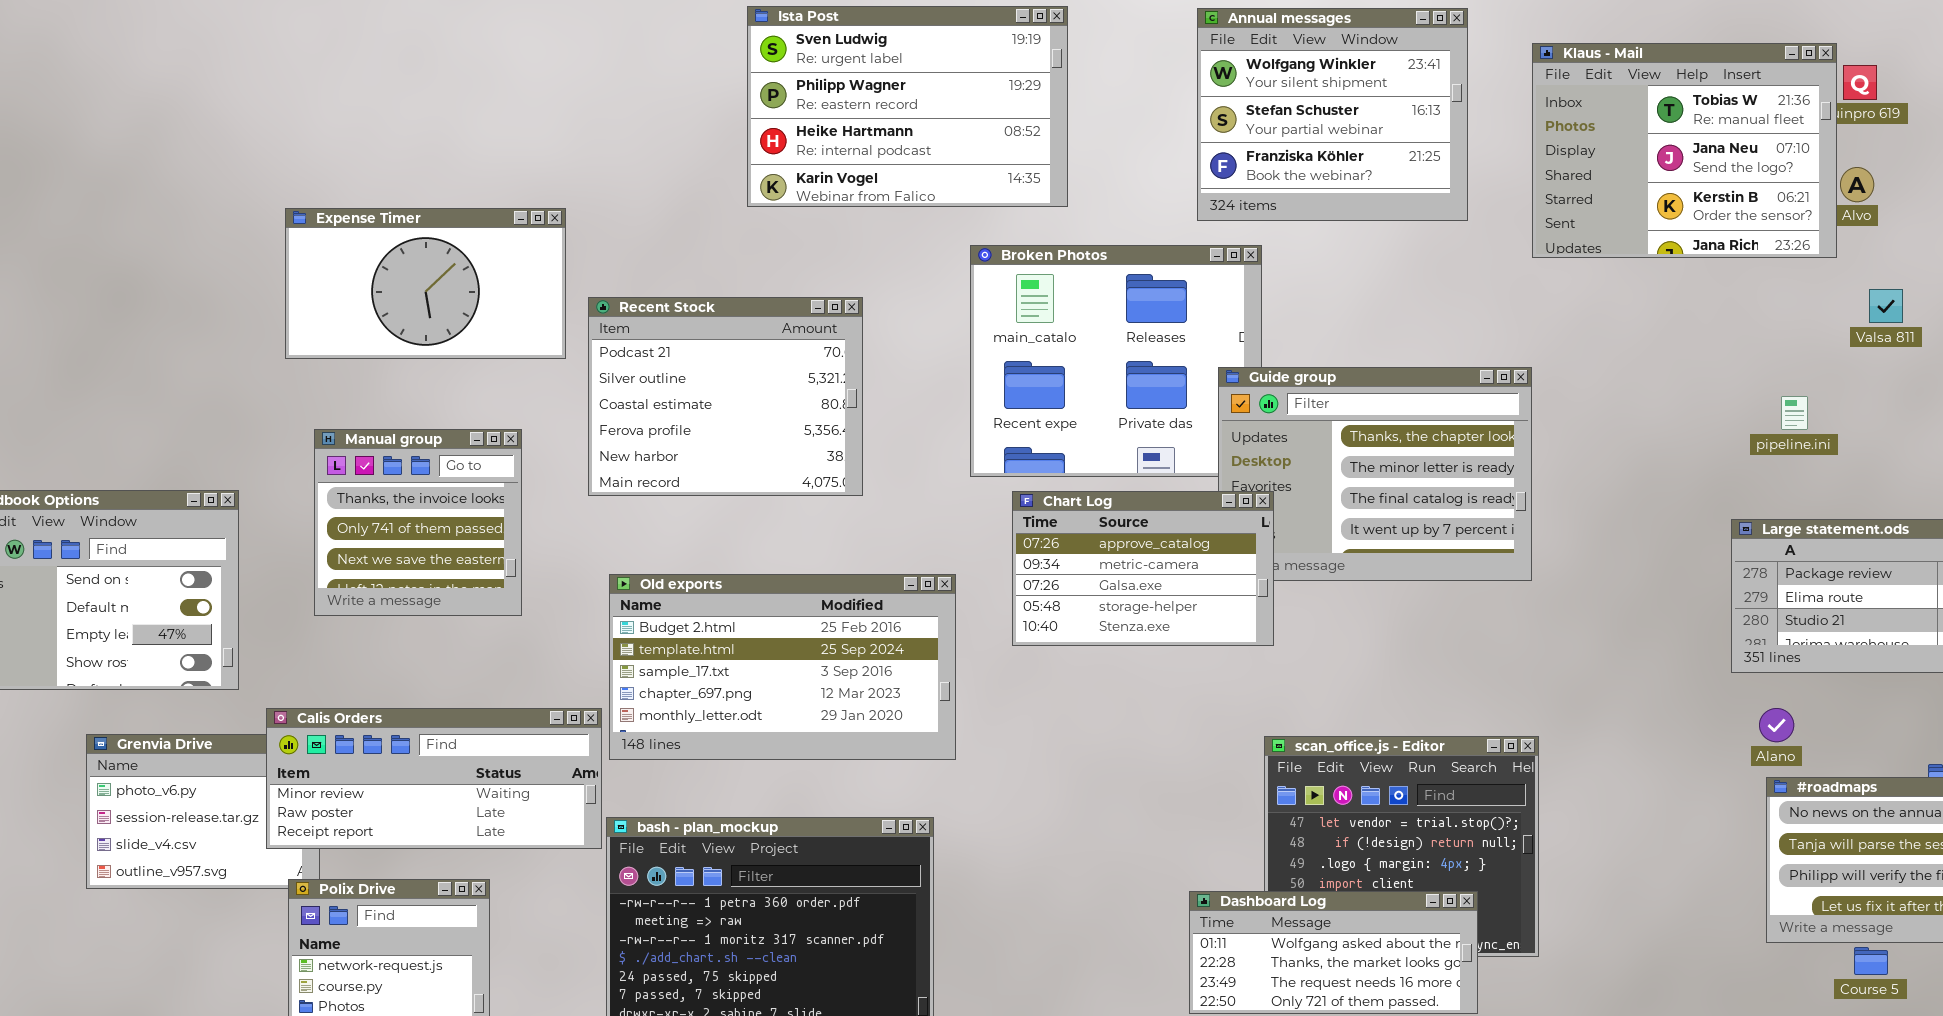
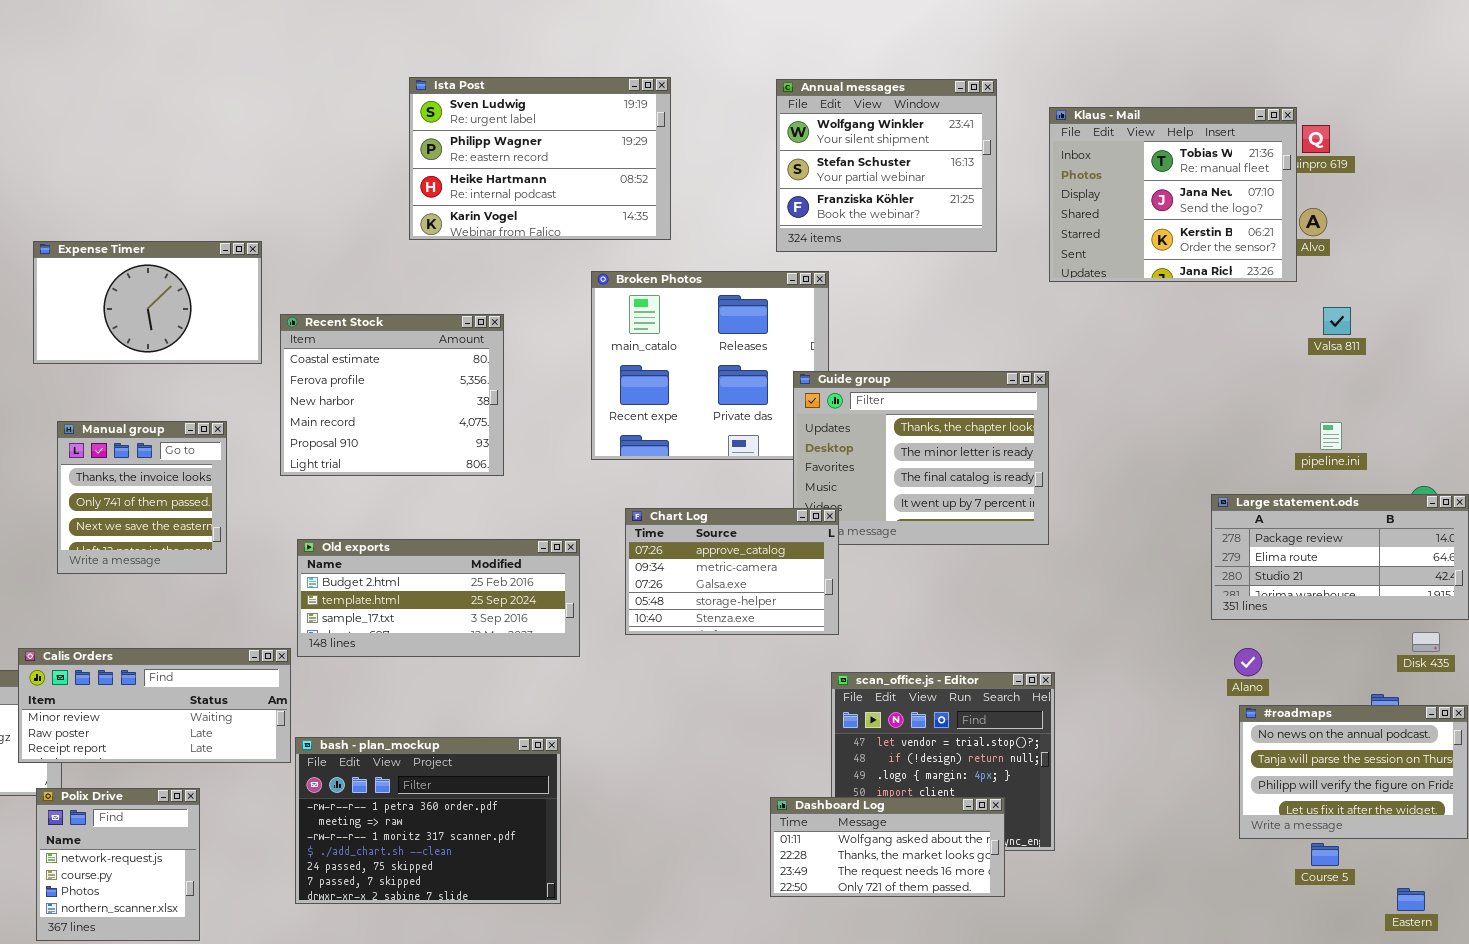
Recent Stock: [588,297,863,496] -> [280,314,504,476], scrolled down 2 rows
pipeline.ini: [1781,396,1808,430] -> [1320,422,1342,450], moved
Chart Log: [1012,491,1274,646] -> [625,508,839,635], moved
Old exports: [609,574,956,760] -> [297,539,580,657], resized

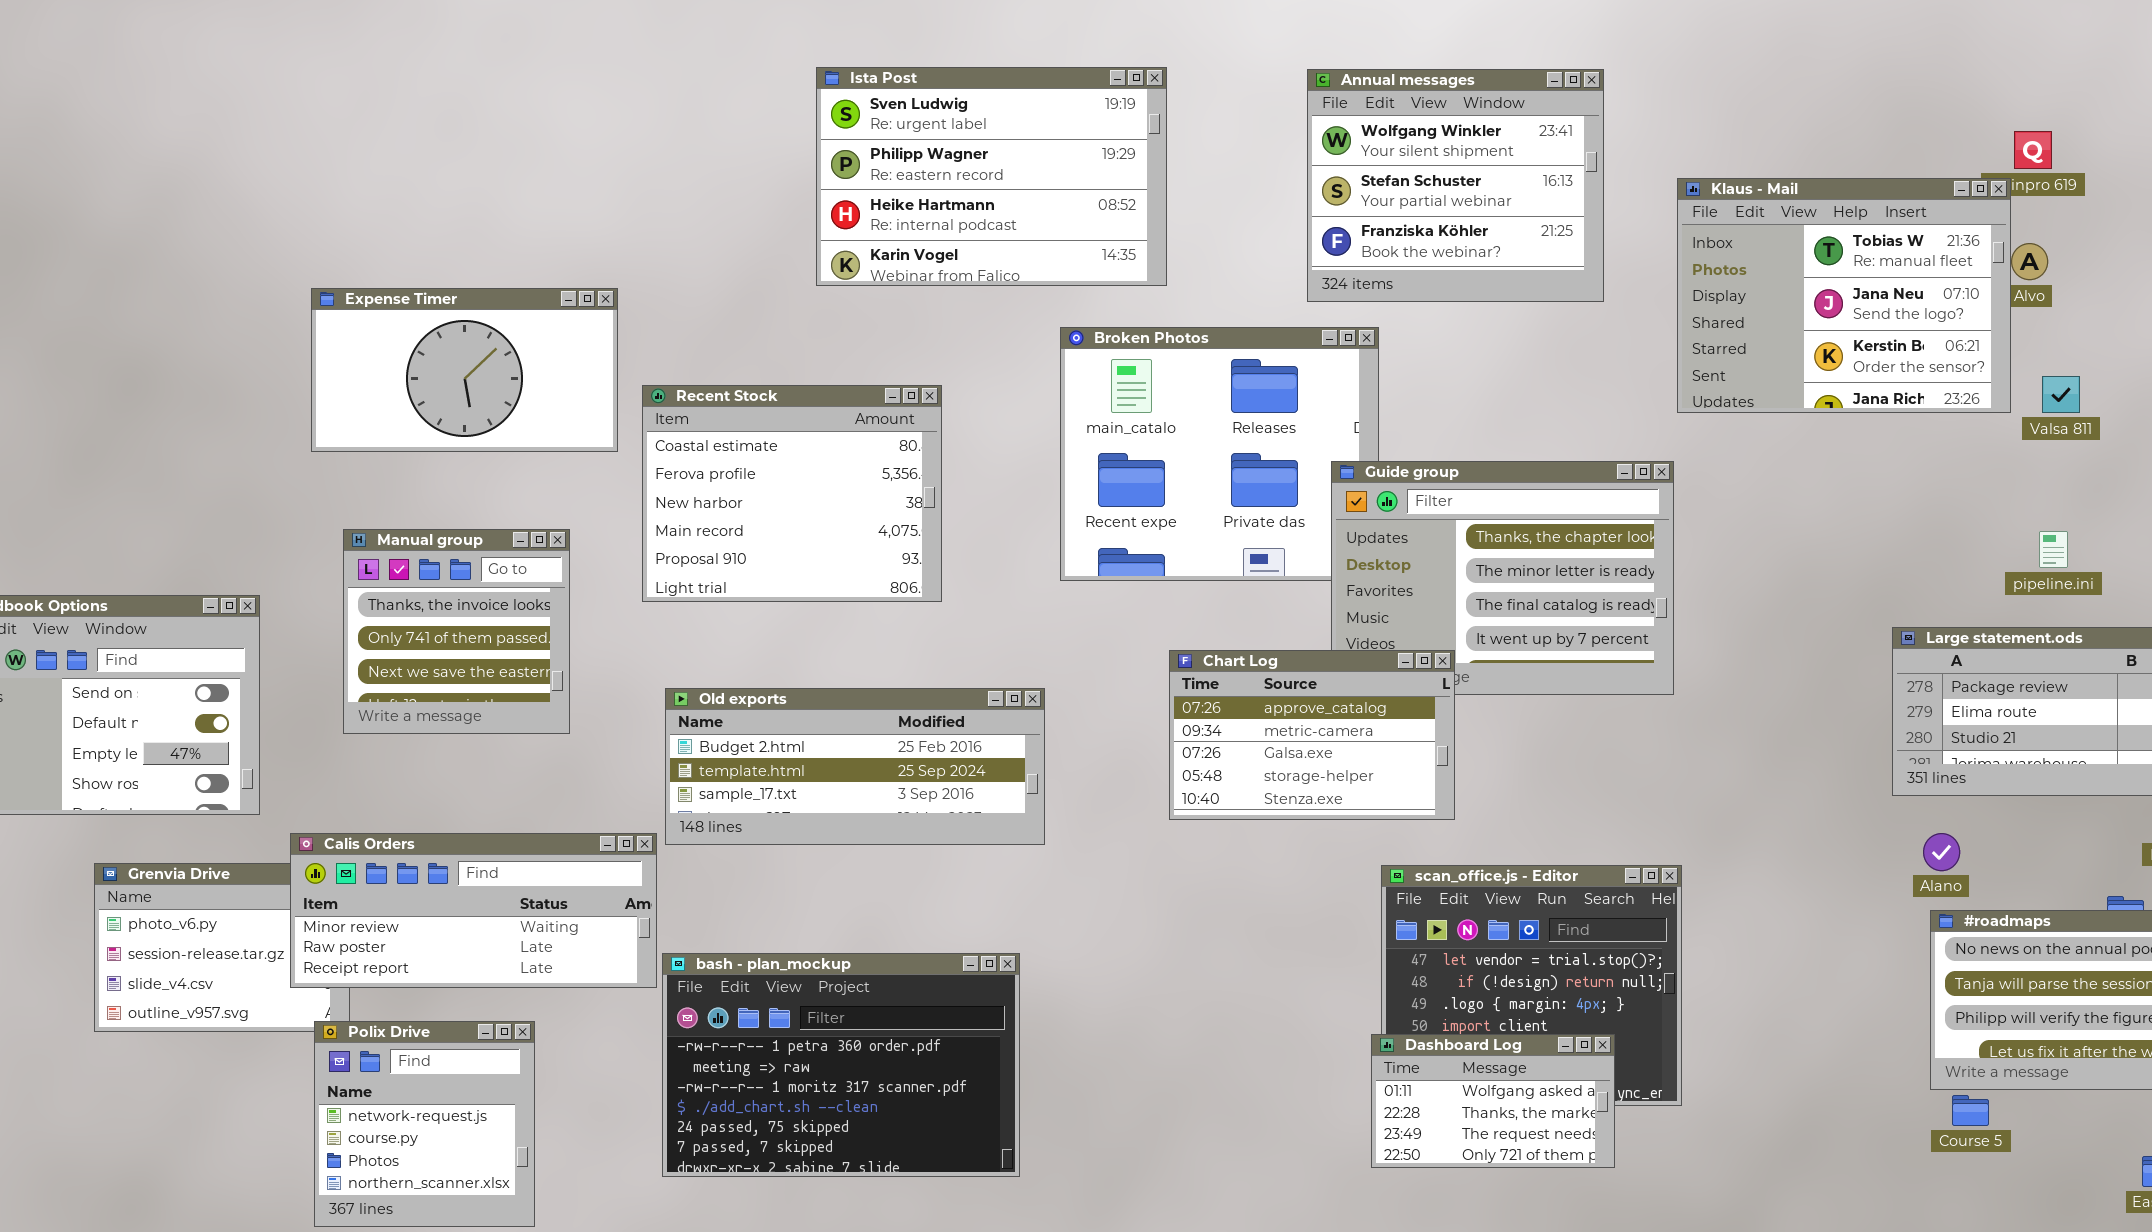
Klaus - Mail: [1049,107,1297,282] -> [1677,178,2011,413], moved
Chart Log: [625,508,839,635] -> [1169,650,1455,820], moved
Dashboard Log: [770,797,1005,897] -> [1371,1034,1615,1168], resized
Course 5: [1311,843,1339,866] -> [1952,1095,1989,1126], moved

